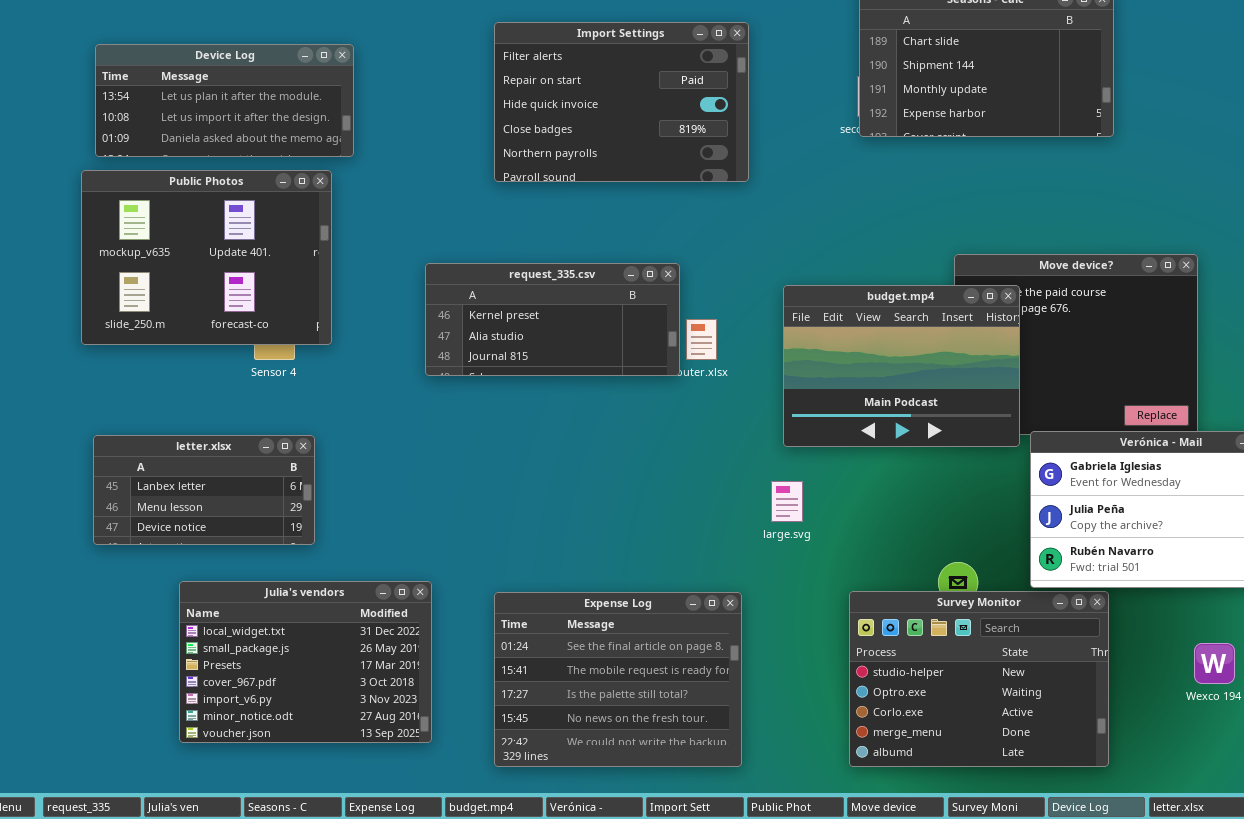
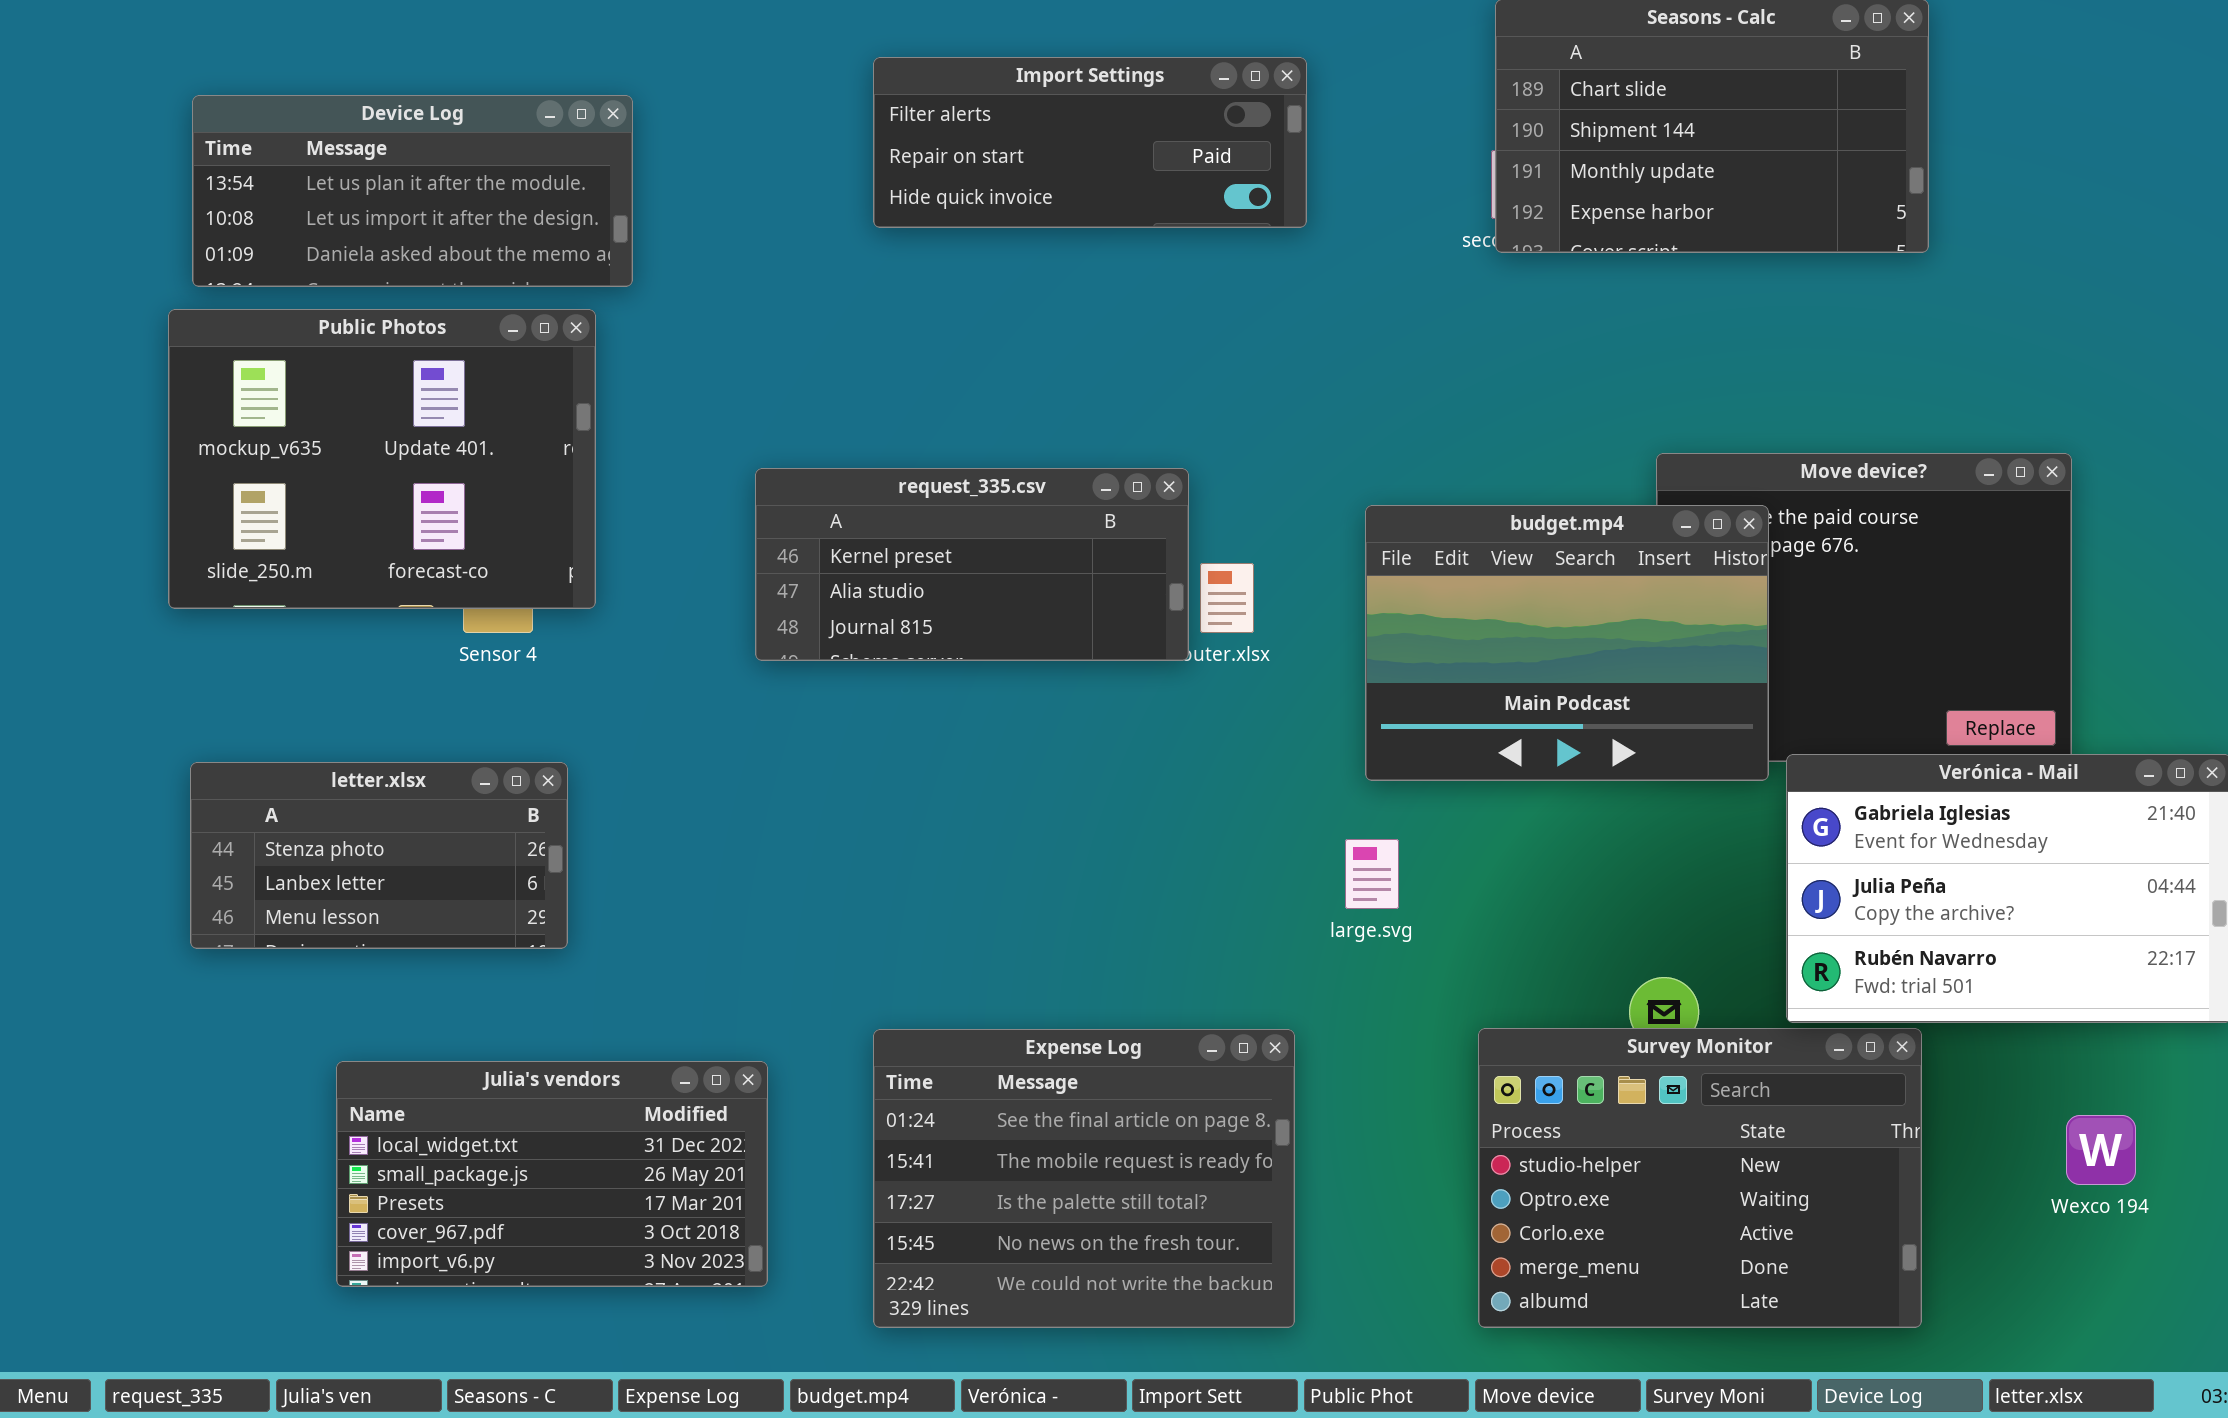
Import Settings: [494,22,749,182] -> [873,57,1307,228], resized
letter.xlsx: [93,435,315,545] -> [190,762,568,949], scrolled up 1 row
Julia's vendors: [179,581,432,743] -> [336,1061,768,1287], resized

